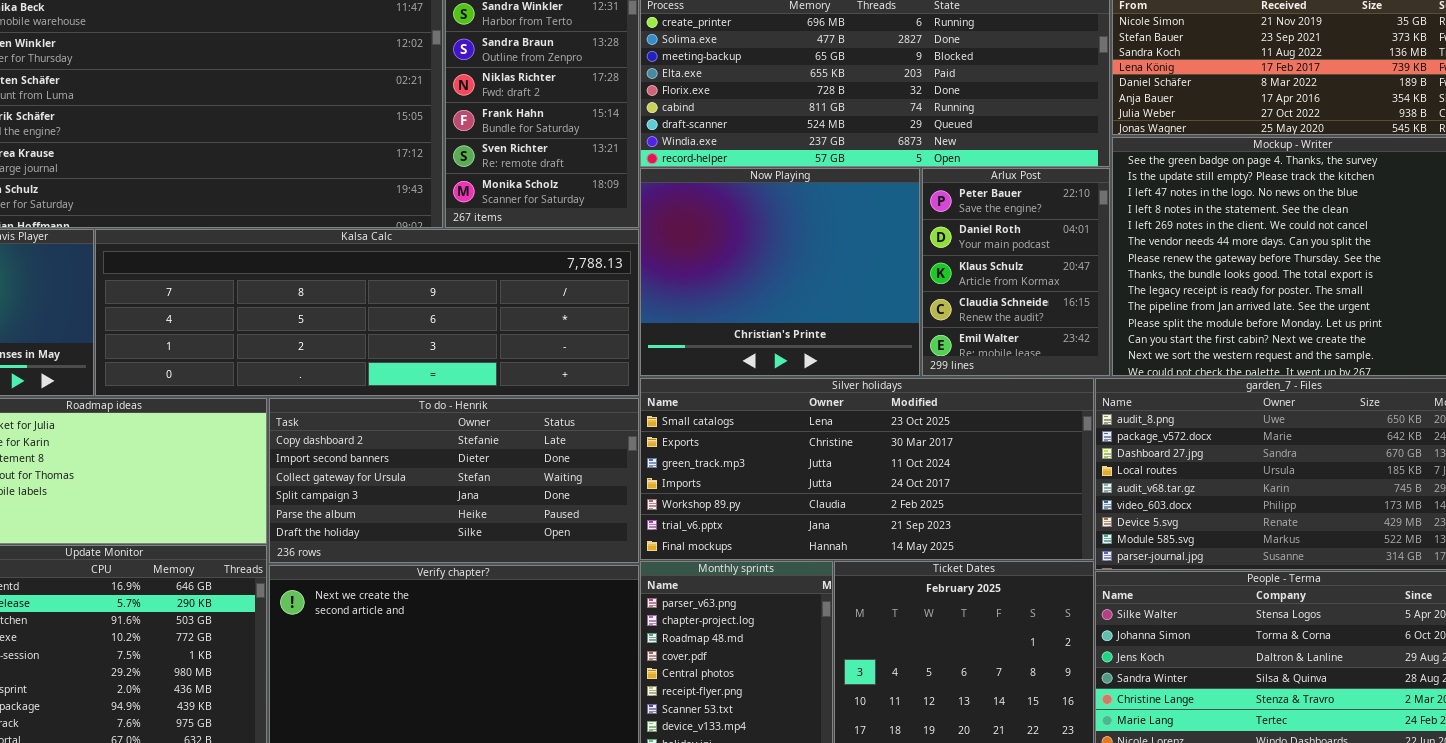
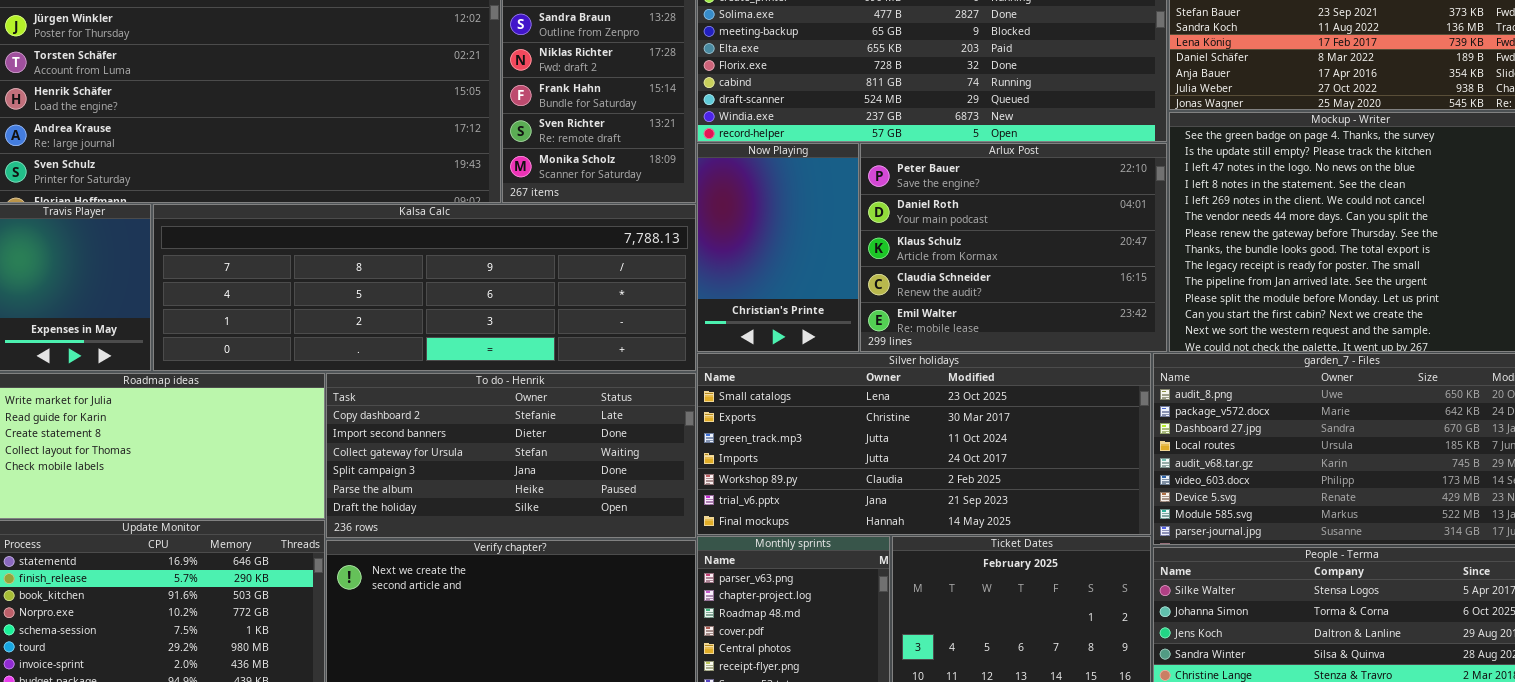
Now Playing: [640,168,920,376] -> [697,143,859,352], resized
Arlux Post: [922,168,1110,376] -> [860,143,1167,352], resized

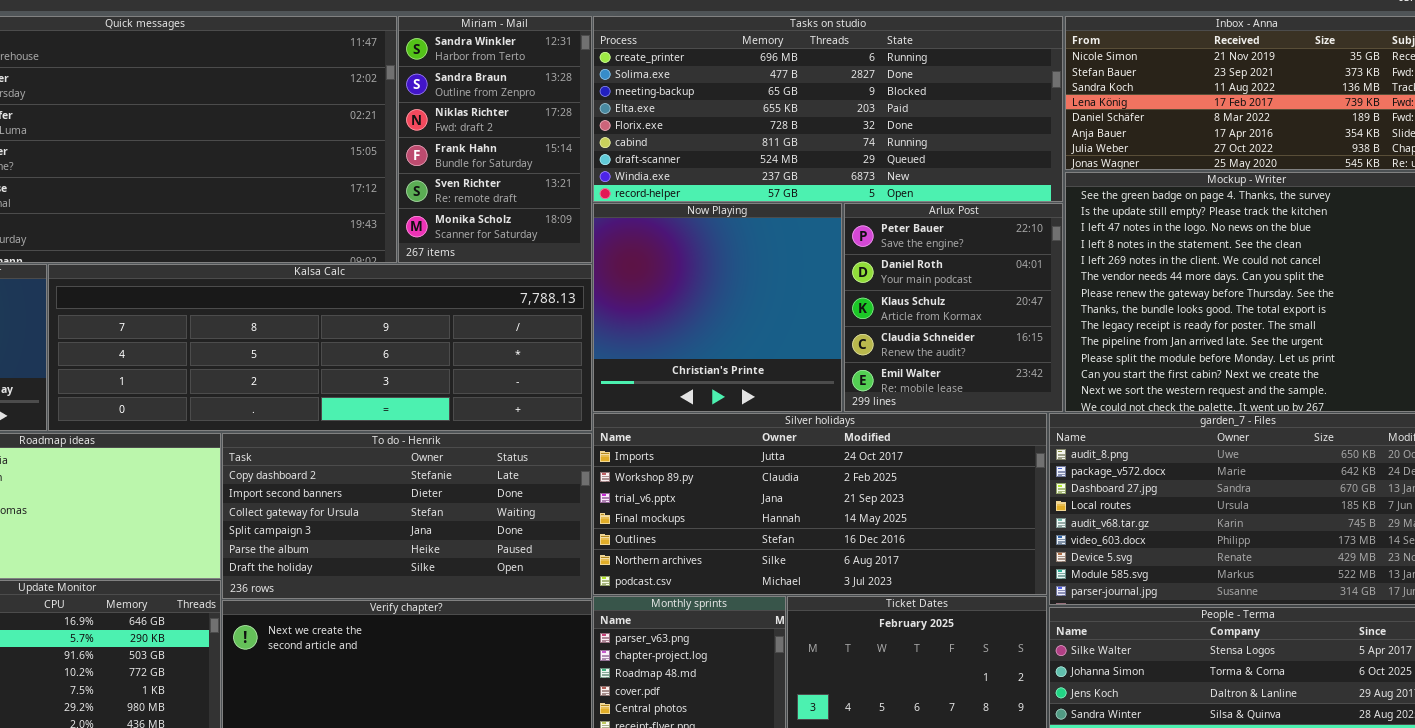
Now Playing: [697,143,859,352] -> [593,203,842,412], resized
Arlux Post: [860,143,1167,352] -> [844,203,1063,412], resized
Silver holidays: [697,353,1151,535] -> [593,413,1047,595], scrolled down 3 rows

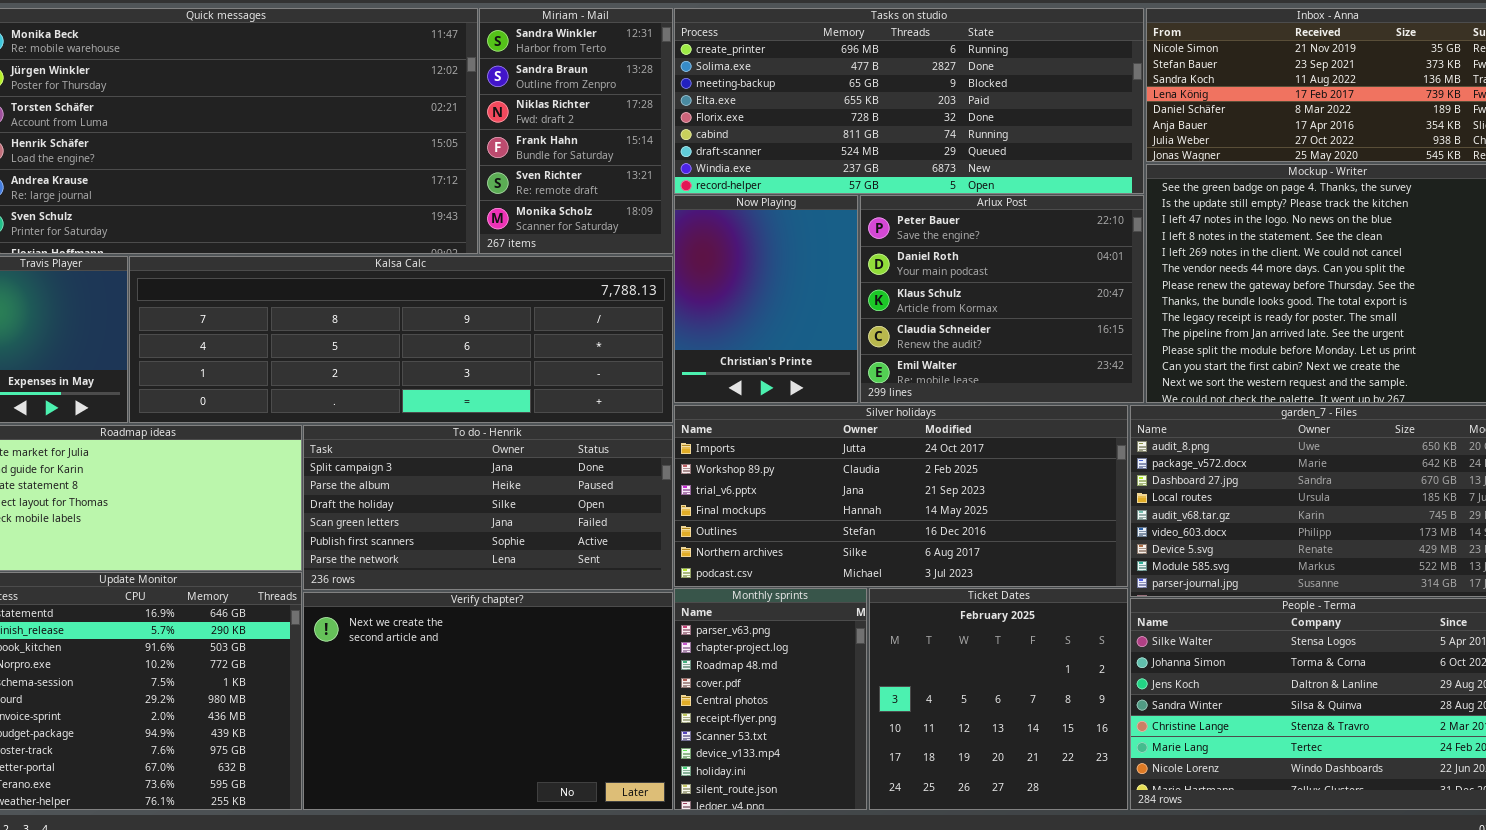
Now Playing: [593,203,842,412] -> [674,195,858,403], resized
Arlux Post: [844,203,1063,412] -> [860,195,1144,403], resized
To do - Henrik: [222,433,592,599] -> [303,425,673,590], scrolled down 3 rows

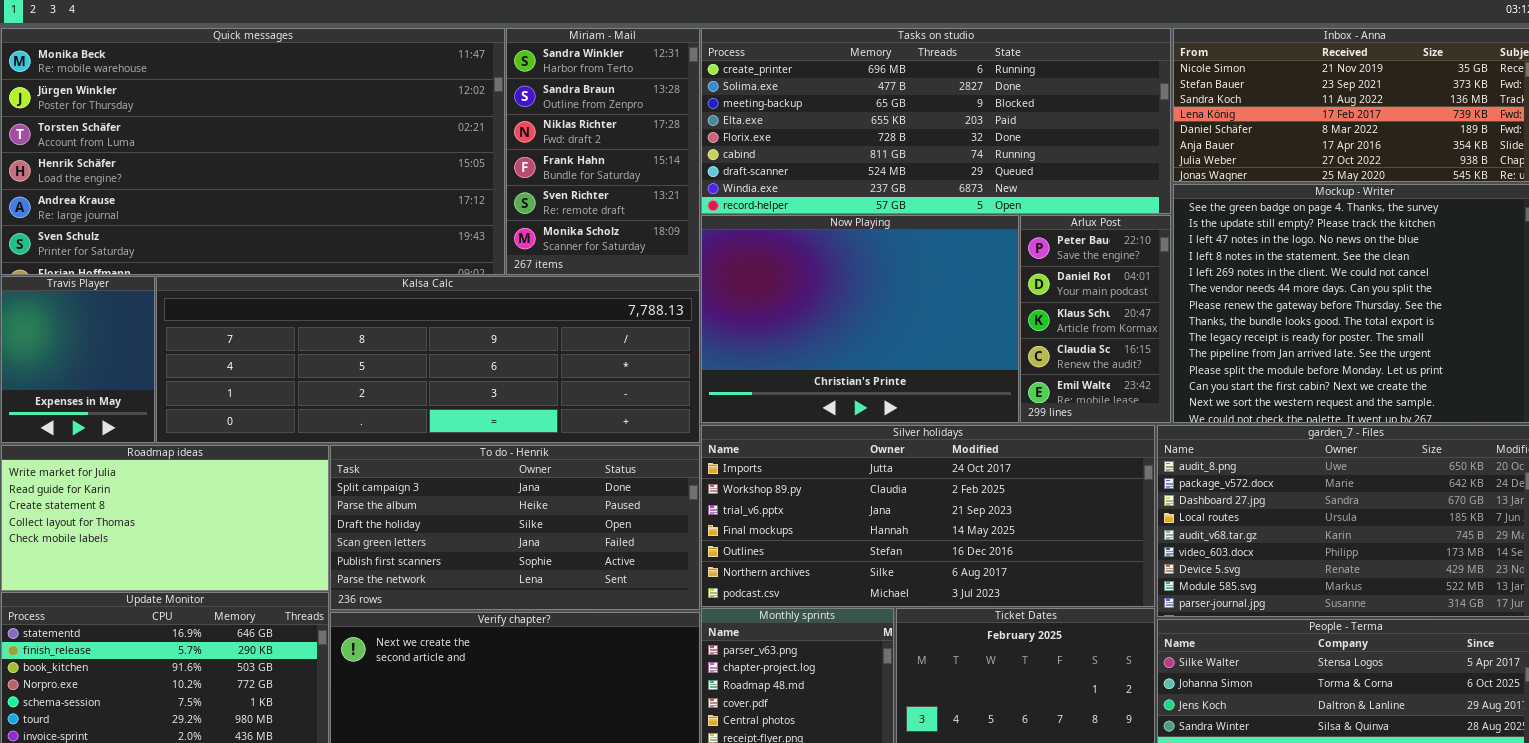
Now Playing: [674,195,858,403] -> [701,215,1019,423], resized
Arlux Post: [860,195,1144,403] -> [1020,215,1171,423], resized

